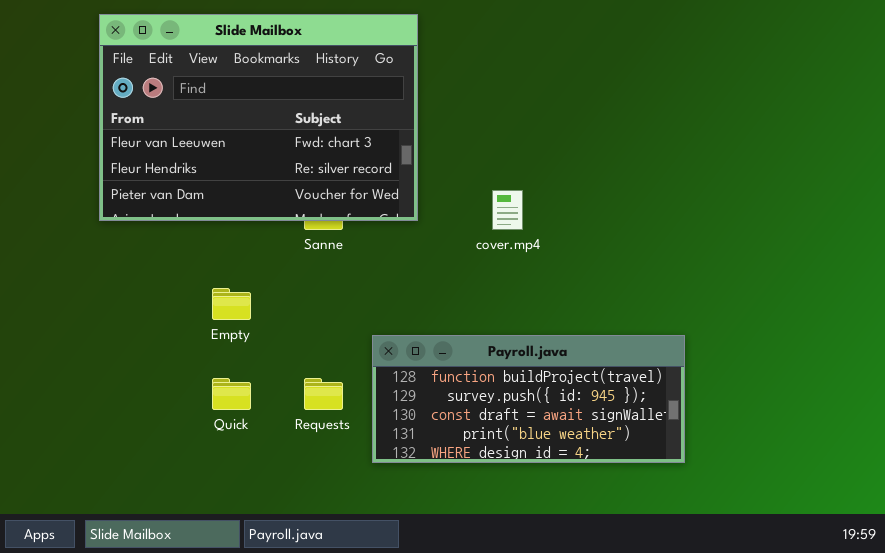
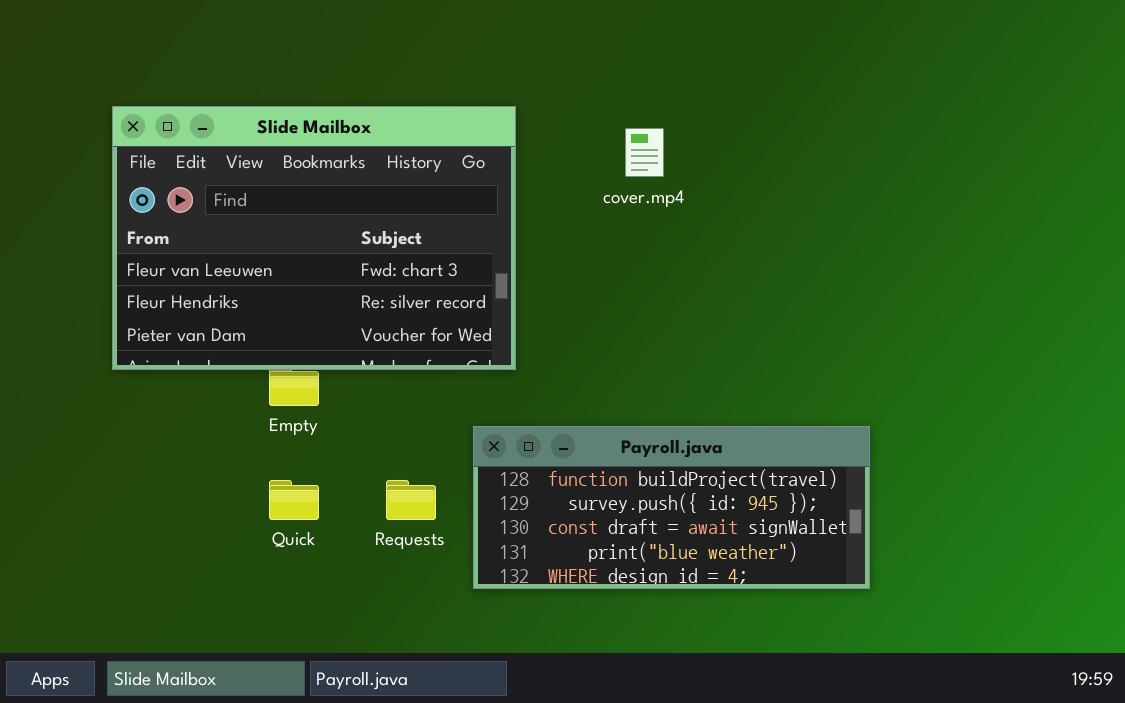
Slide Mailbox: [99,14,418,221] -> [112,106,516,370], moved
cover.mp4: [492,190,523,230] -> [625,128,664,177], moved

